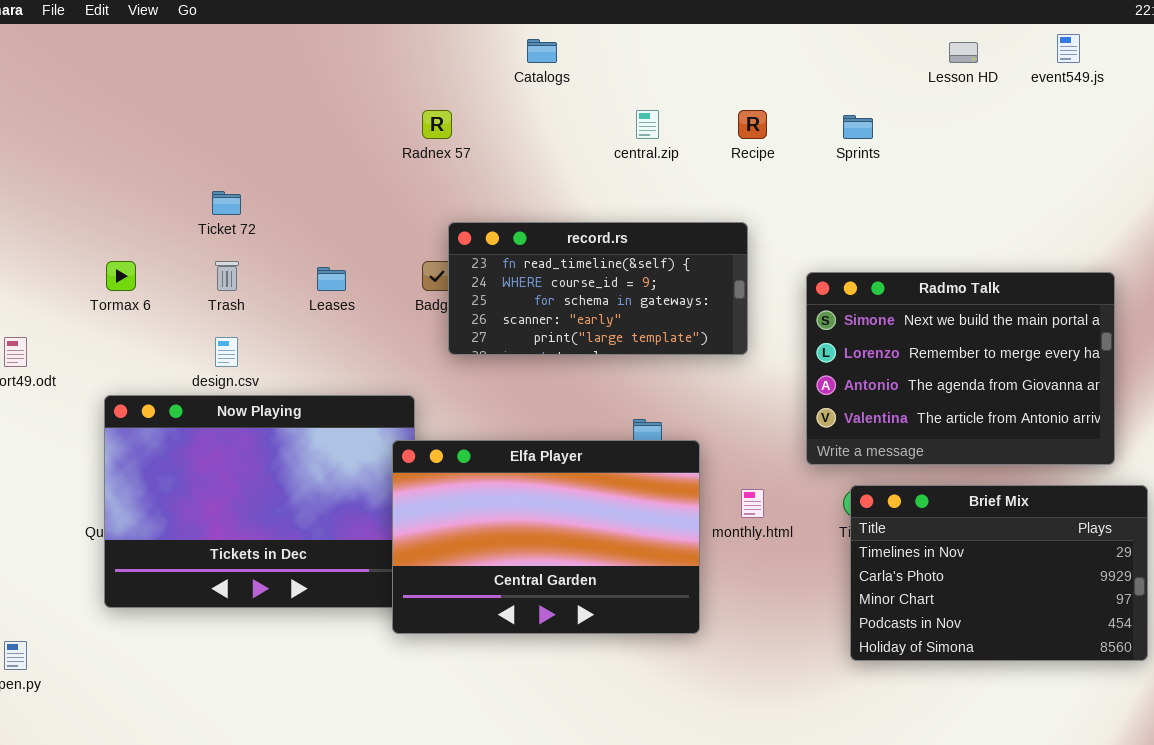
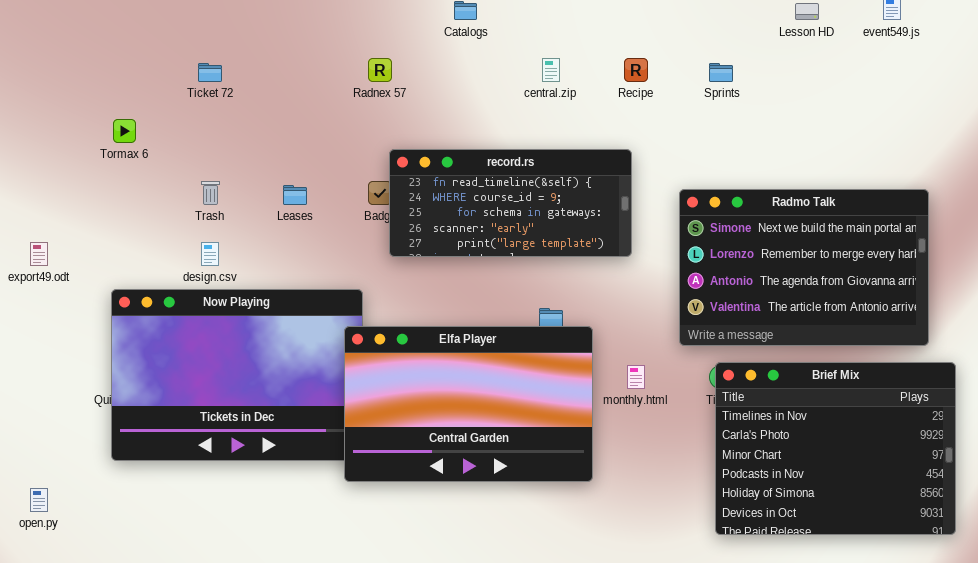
Ticket 72: [212,191,241,215] -> [198,63,222,82], moved
Tormax 6: [106,261,136,291] -> [113,119,136,143], moved
Brief Mix: [850,485,1148,661] -> [715,362,956,535], resized

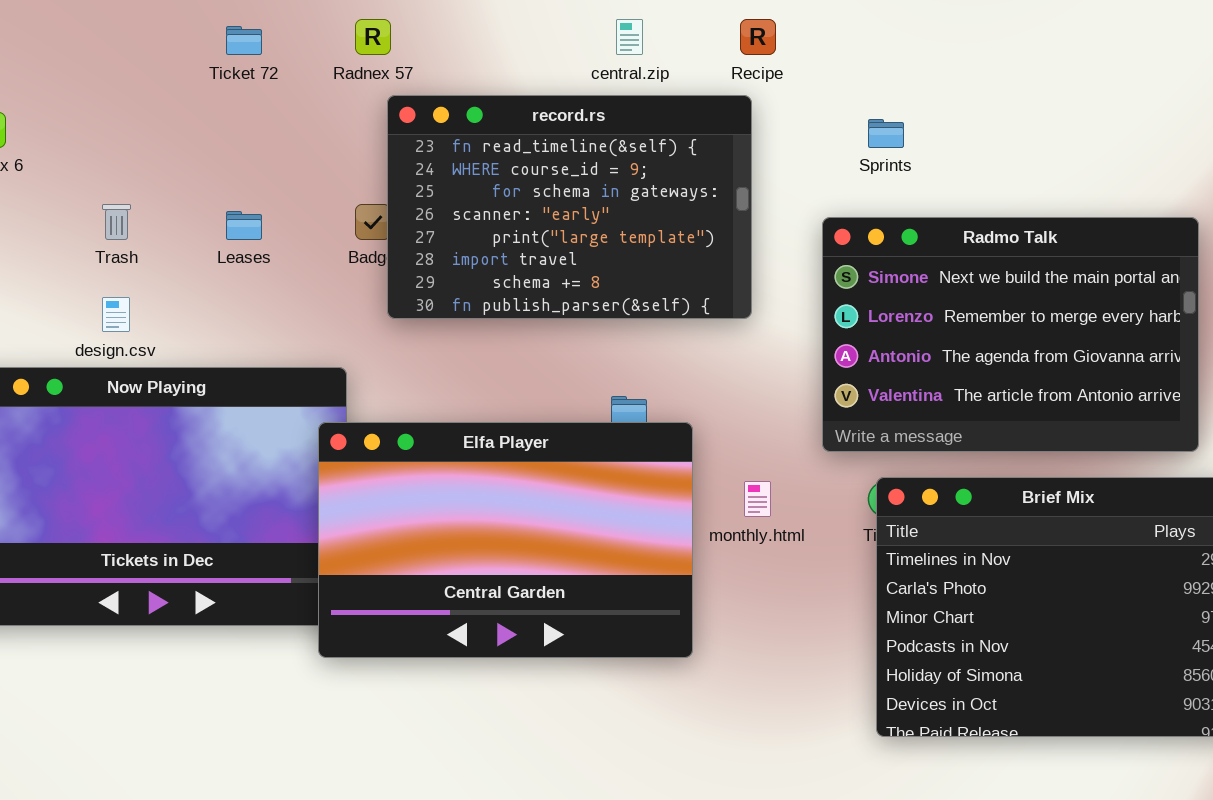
Ticket 72: [198,63,222,82] -> [226,26,262,55], moved
Sprints: [709,63,733,82] -> [868,119,904,148], moved
record.rs: [389,149,632,257] -> [387,95,752,319], resized

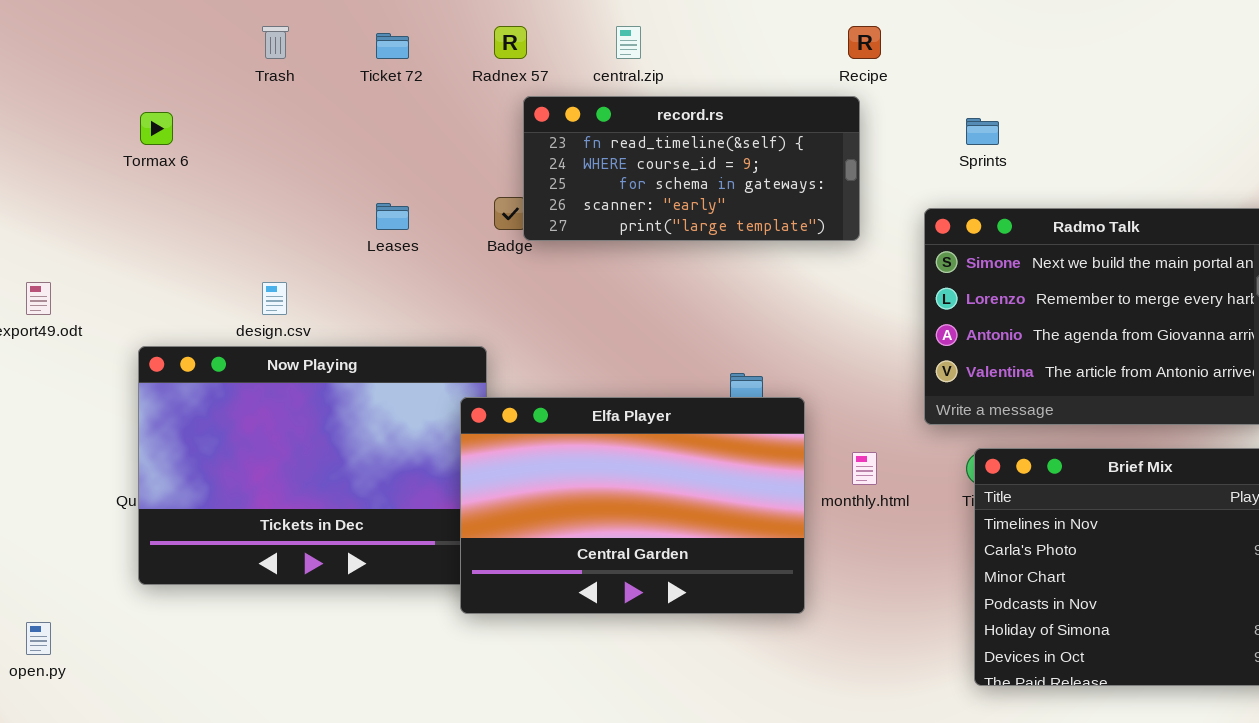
central.zip: [616,19,643,55] -> [616,26,641,59], moved
record.rs: [387,95,752,319] -> [523,96,860,241], resized
Trash: [102,204,131,240] -> [262,26,289,59], moved

